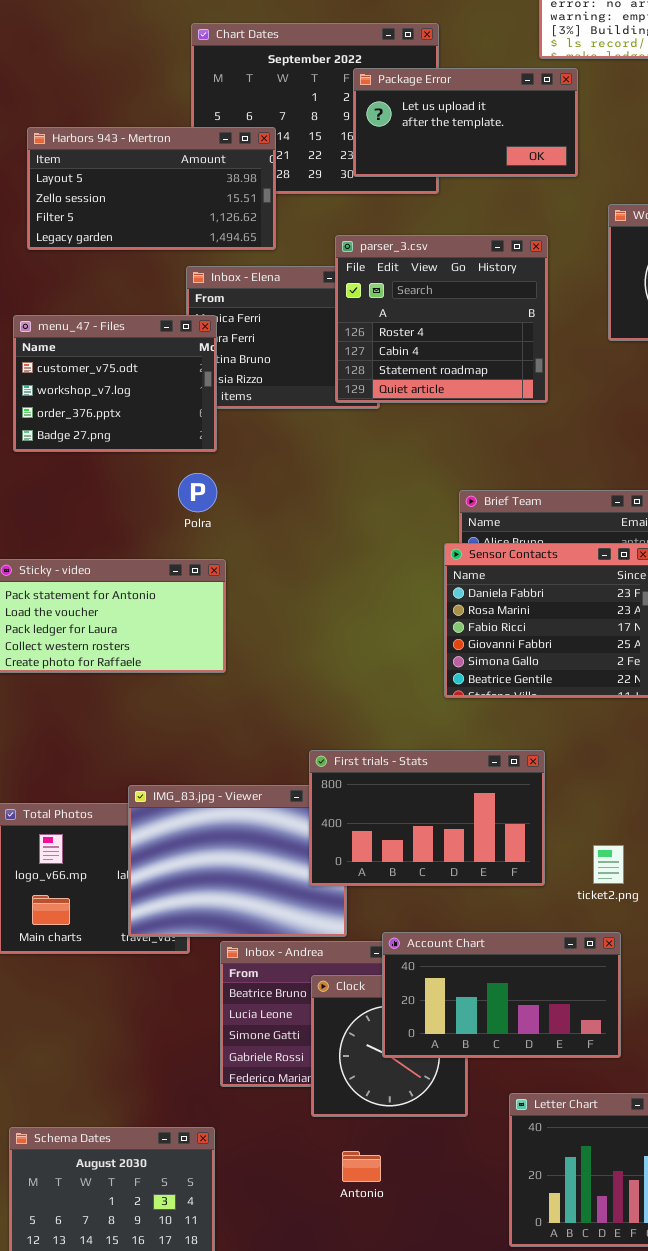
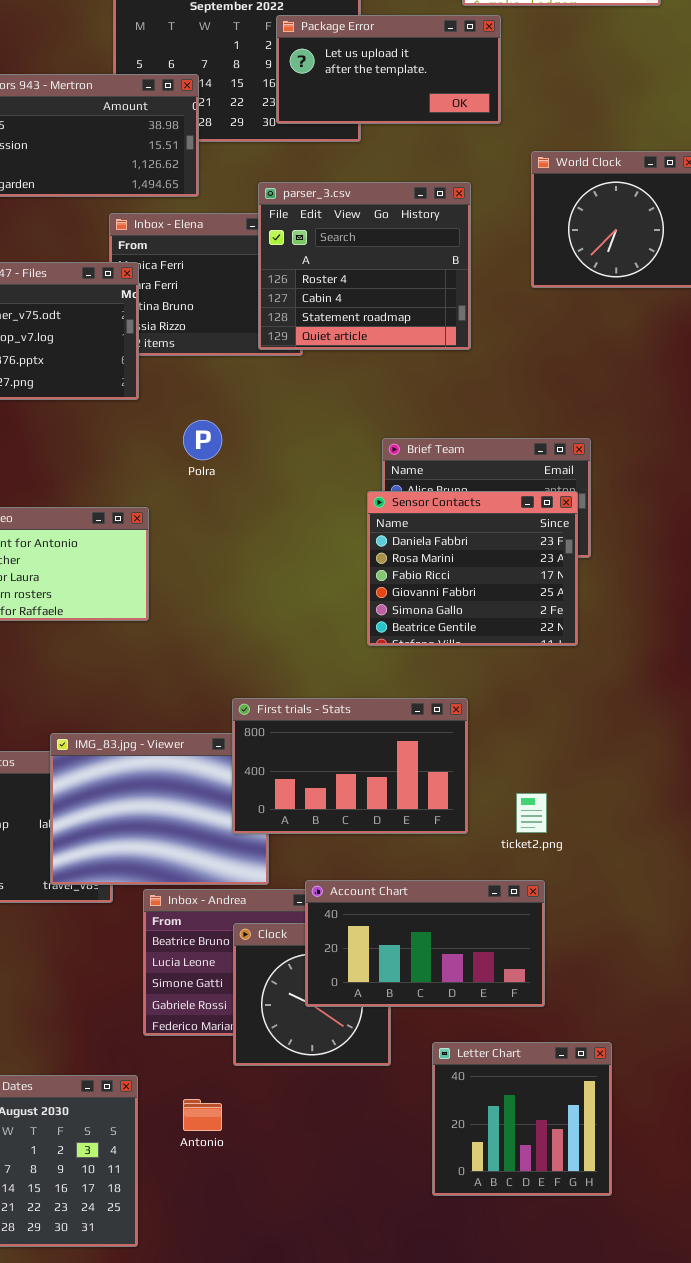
Polra: [178,473,217,512] -> [183,420,222,460], moved
Antonio: [342,1151,381,1182] -> [183,1099,222,1131], moved

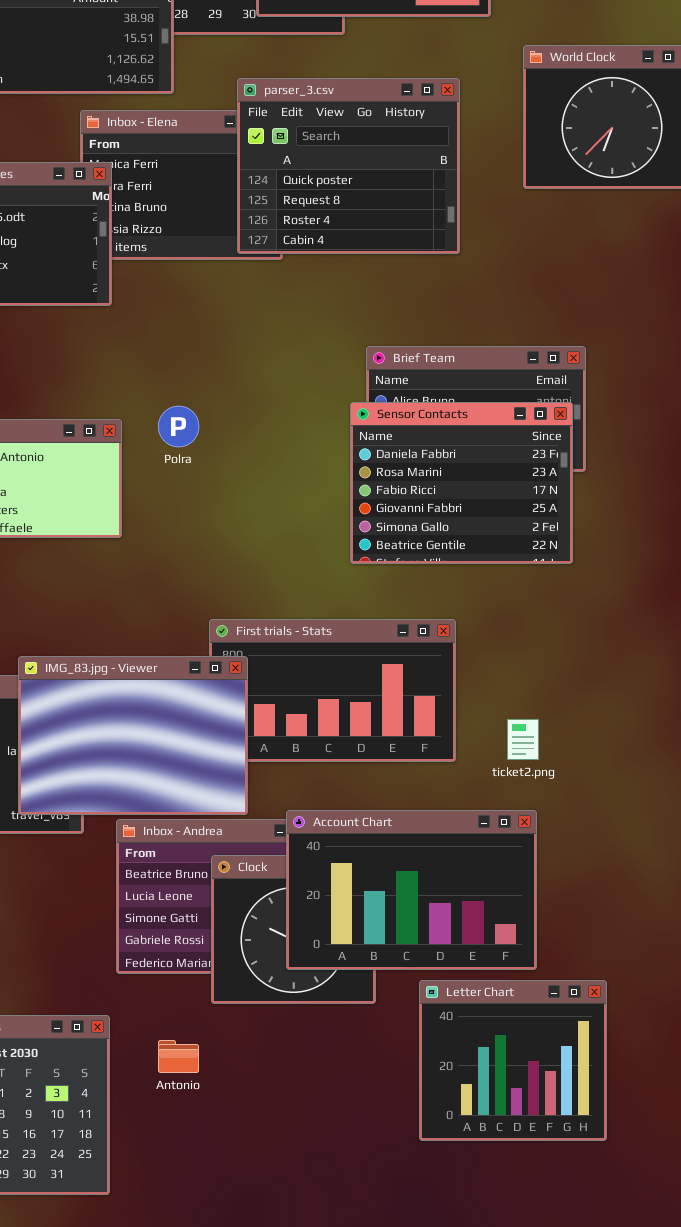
parser_3.csv: [258,182,471,350] -> [237,78,460,254], scrolled up 2 rows
Polra: [183,420,222,460] -> [158,406,199,447], moved
IMG_83.jpg - Viewer: [50,733,269,885] -> [18,656,248,815], raised
Account Chart: [305,880,545,1007] -> [286,810,537,970], resized

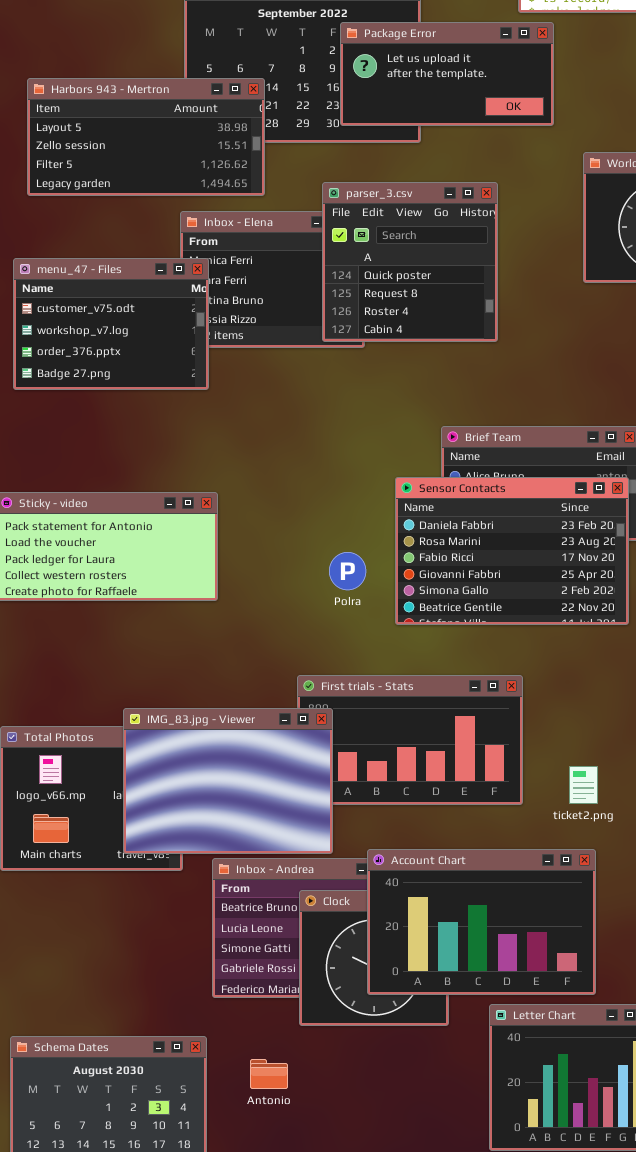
parser_3.csv: [237,78,460,254] -> [322,182,498,342], resized
Sensor Contacts: [350,402,573,564] -> [395,477,629,625], resized
Polra: [158,406,199,447] -> [329,552,366,590], moved

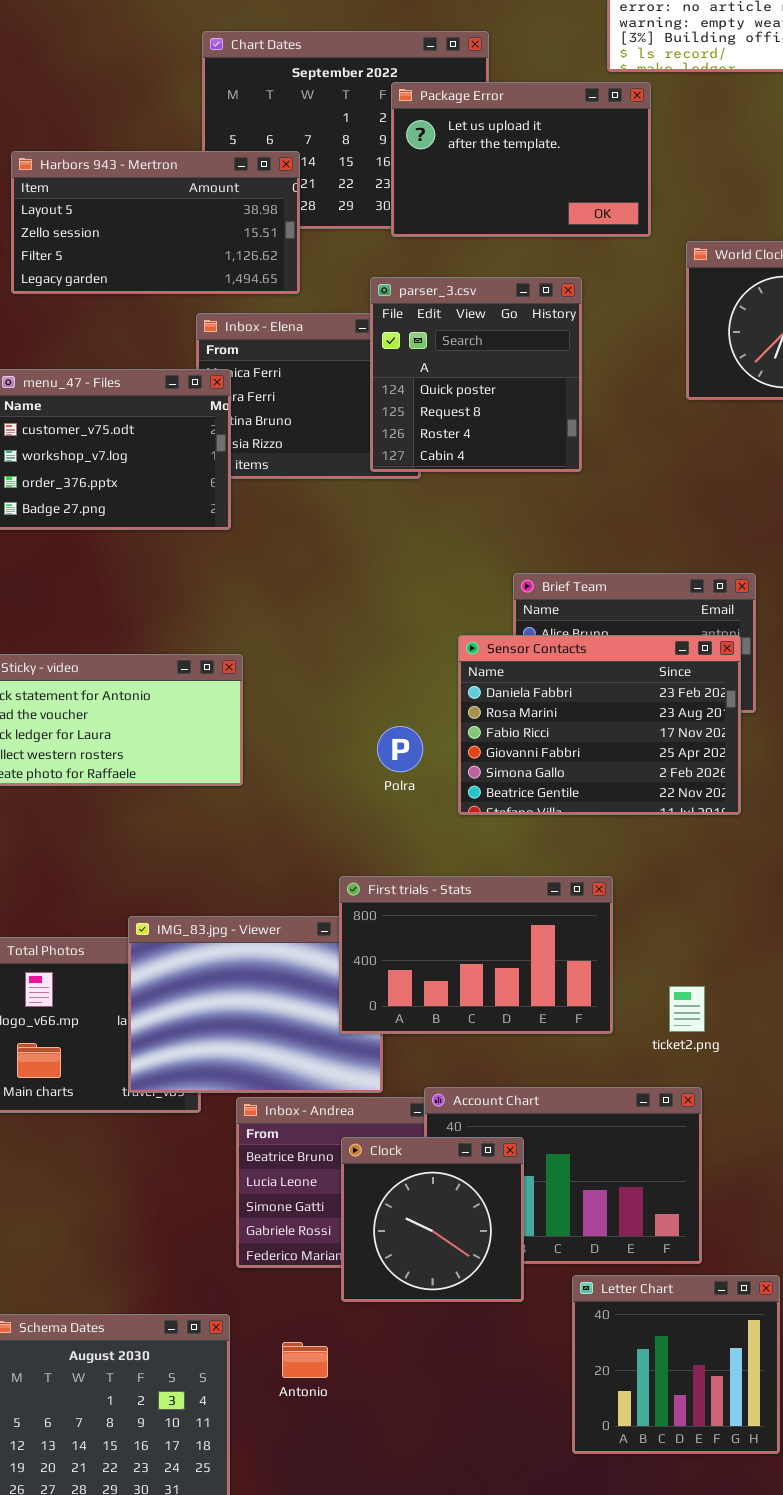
Package Error: [340,22,554,126] -> [391,82,651,237], resized
First trials - Stats: [297,675,523,805] -> [339,876,613,1034], raised
Clock: [299,890,449,1026] -> [341,1137,524,1302], raised

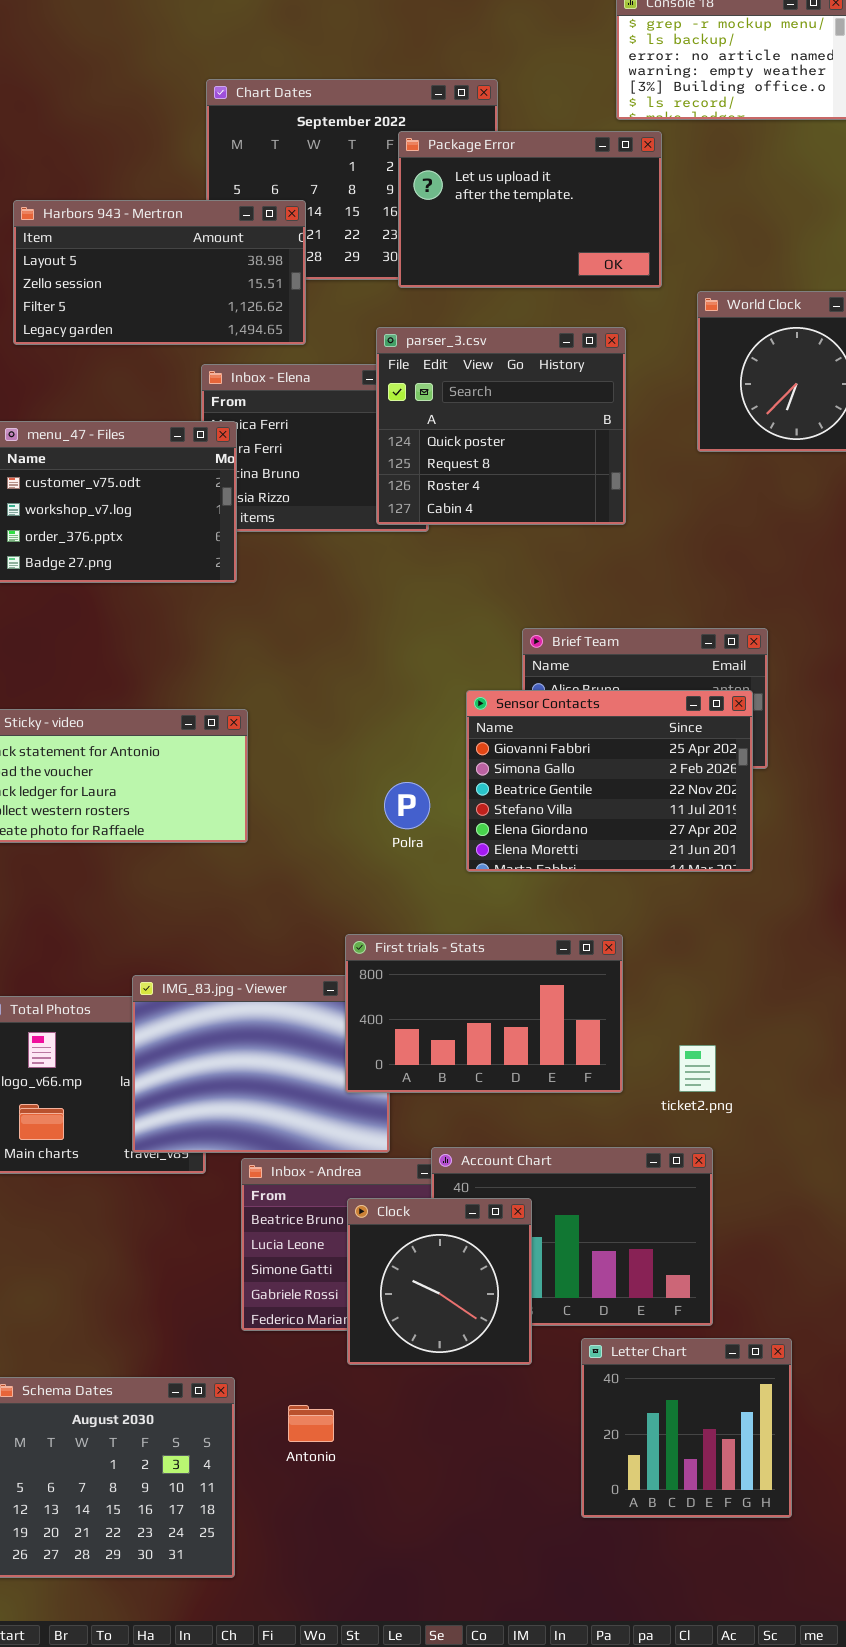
parser_3.csv: [370,277,582,472] -> [376,327,626,525], resized
Sensor Contacts: [458,635,741,815] -> [466,690,753,872], scrolled down 3 rows

